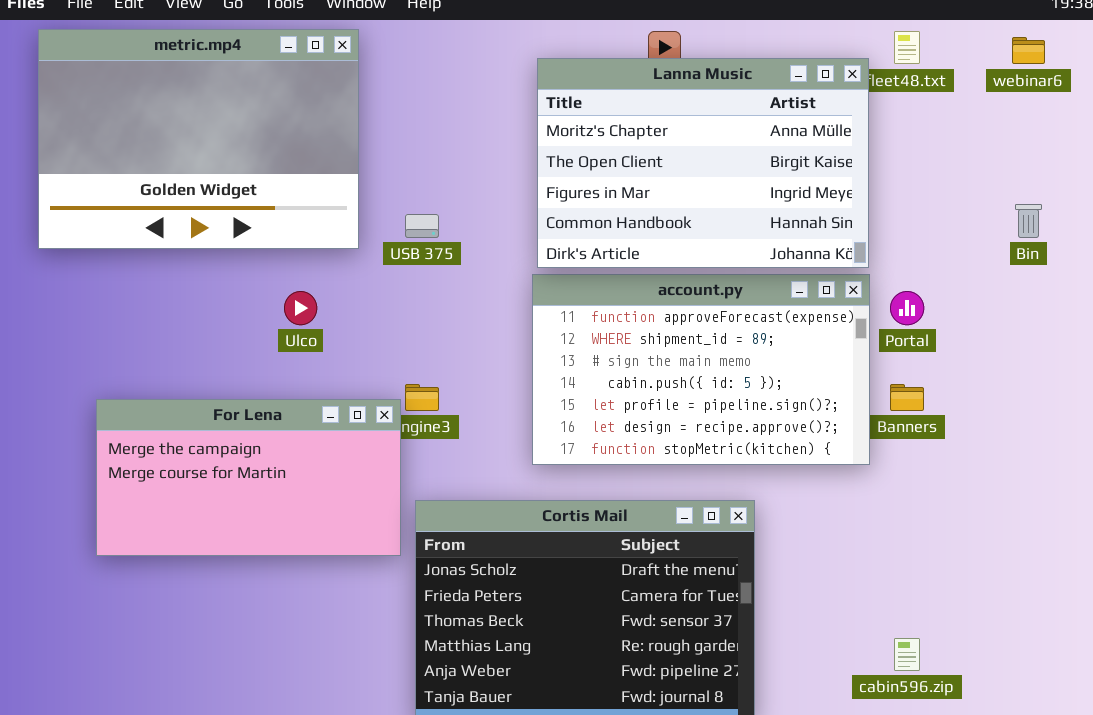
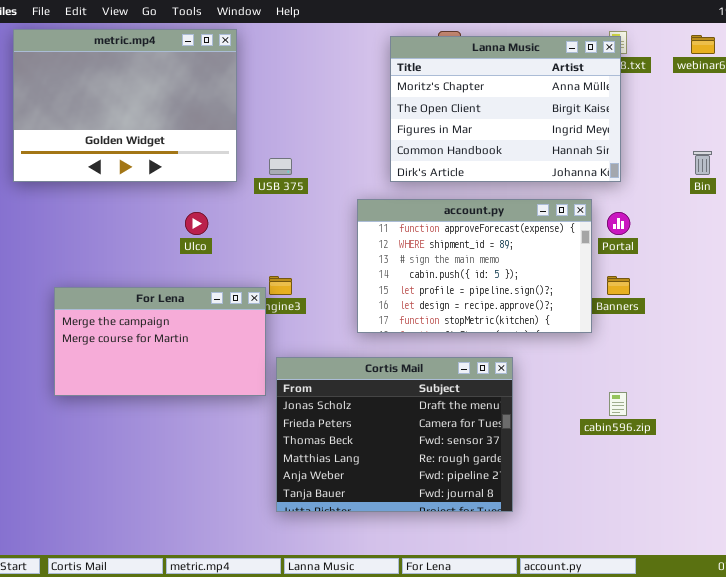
Lanna Music: [537,58,869,268] -> [390,36,621,182], moved
cabin596.zip: [894,638,920,671] -> [609,392,627,416], moved

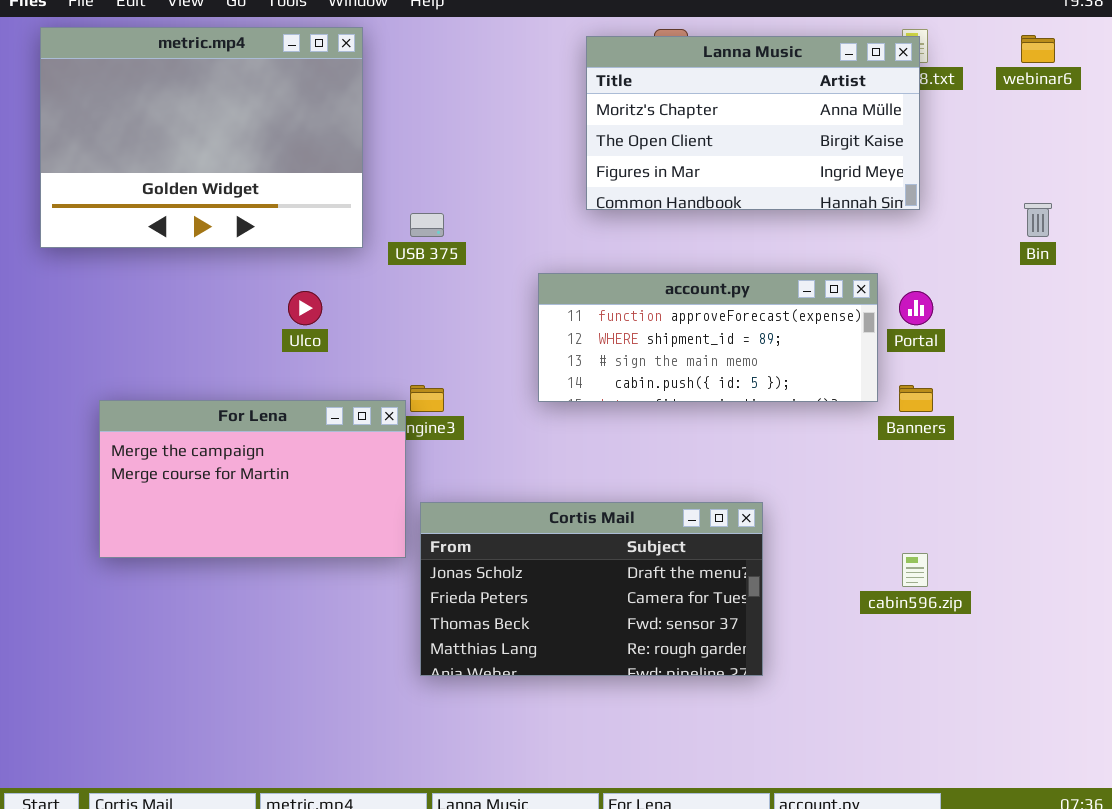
Lanna Music: [390,36,621,182] -> [586,36,920,210], resized
account.py: [357,199,592,333] -> [538,273,878,402], resized
Cortis Mail: [276,357,513,512] -> [420,502,763,676], resized

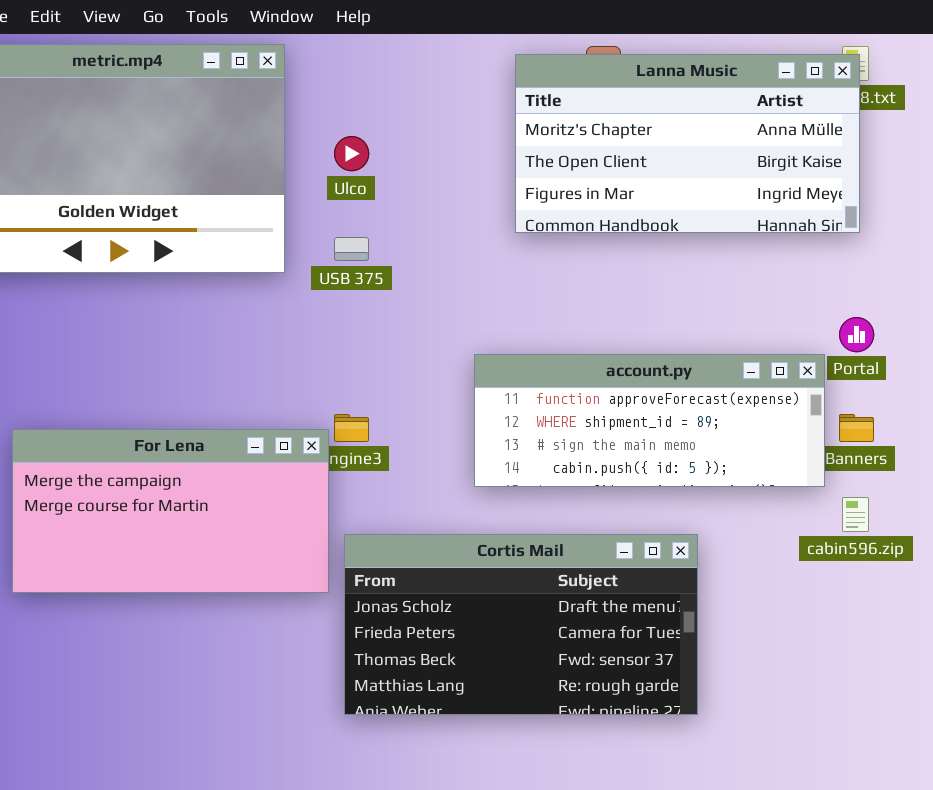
account.py: [538,273,878,402] -> [474,354,825,487], moved
Ulco: [288,291,322,325] -> [334,136,369,171], moved
cabin596.zip: [902,553,928,587] -> [842,497,869,532], moved

